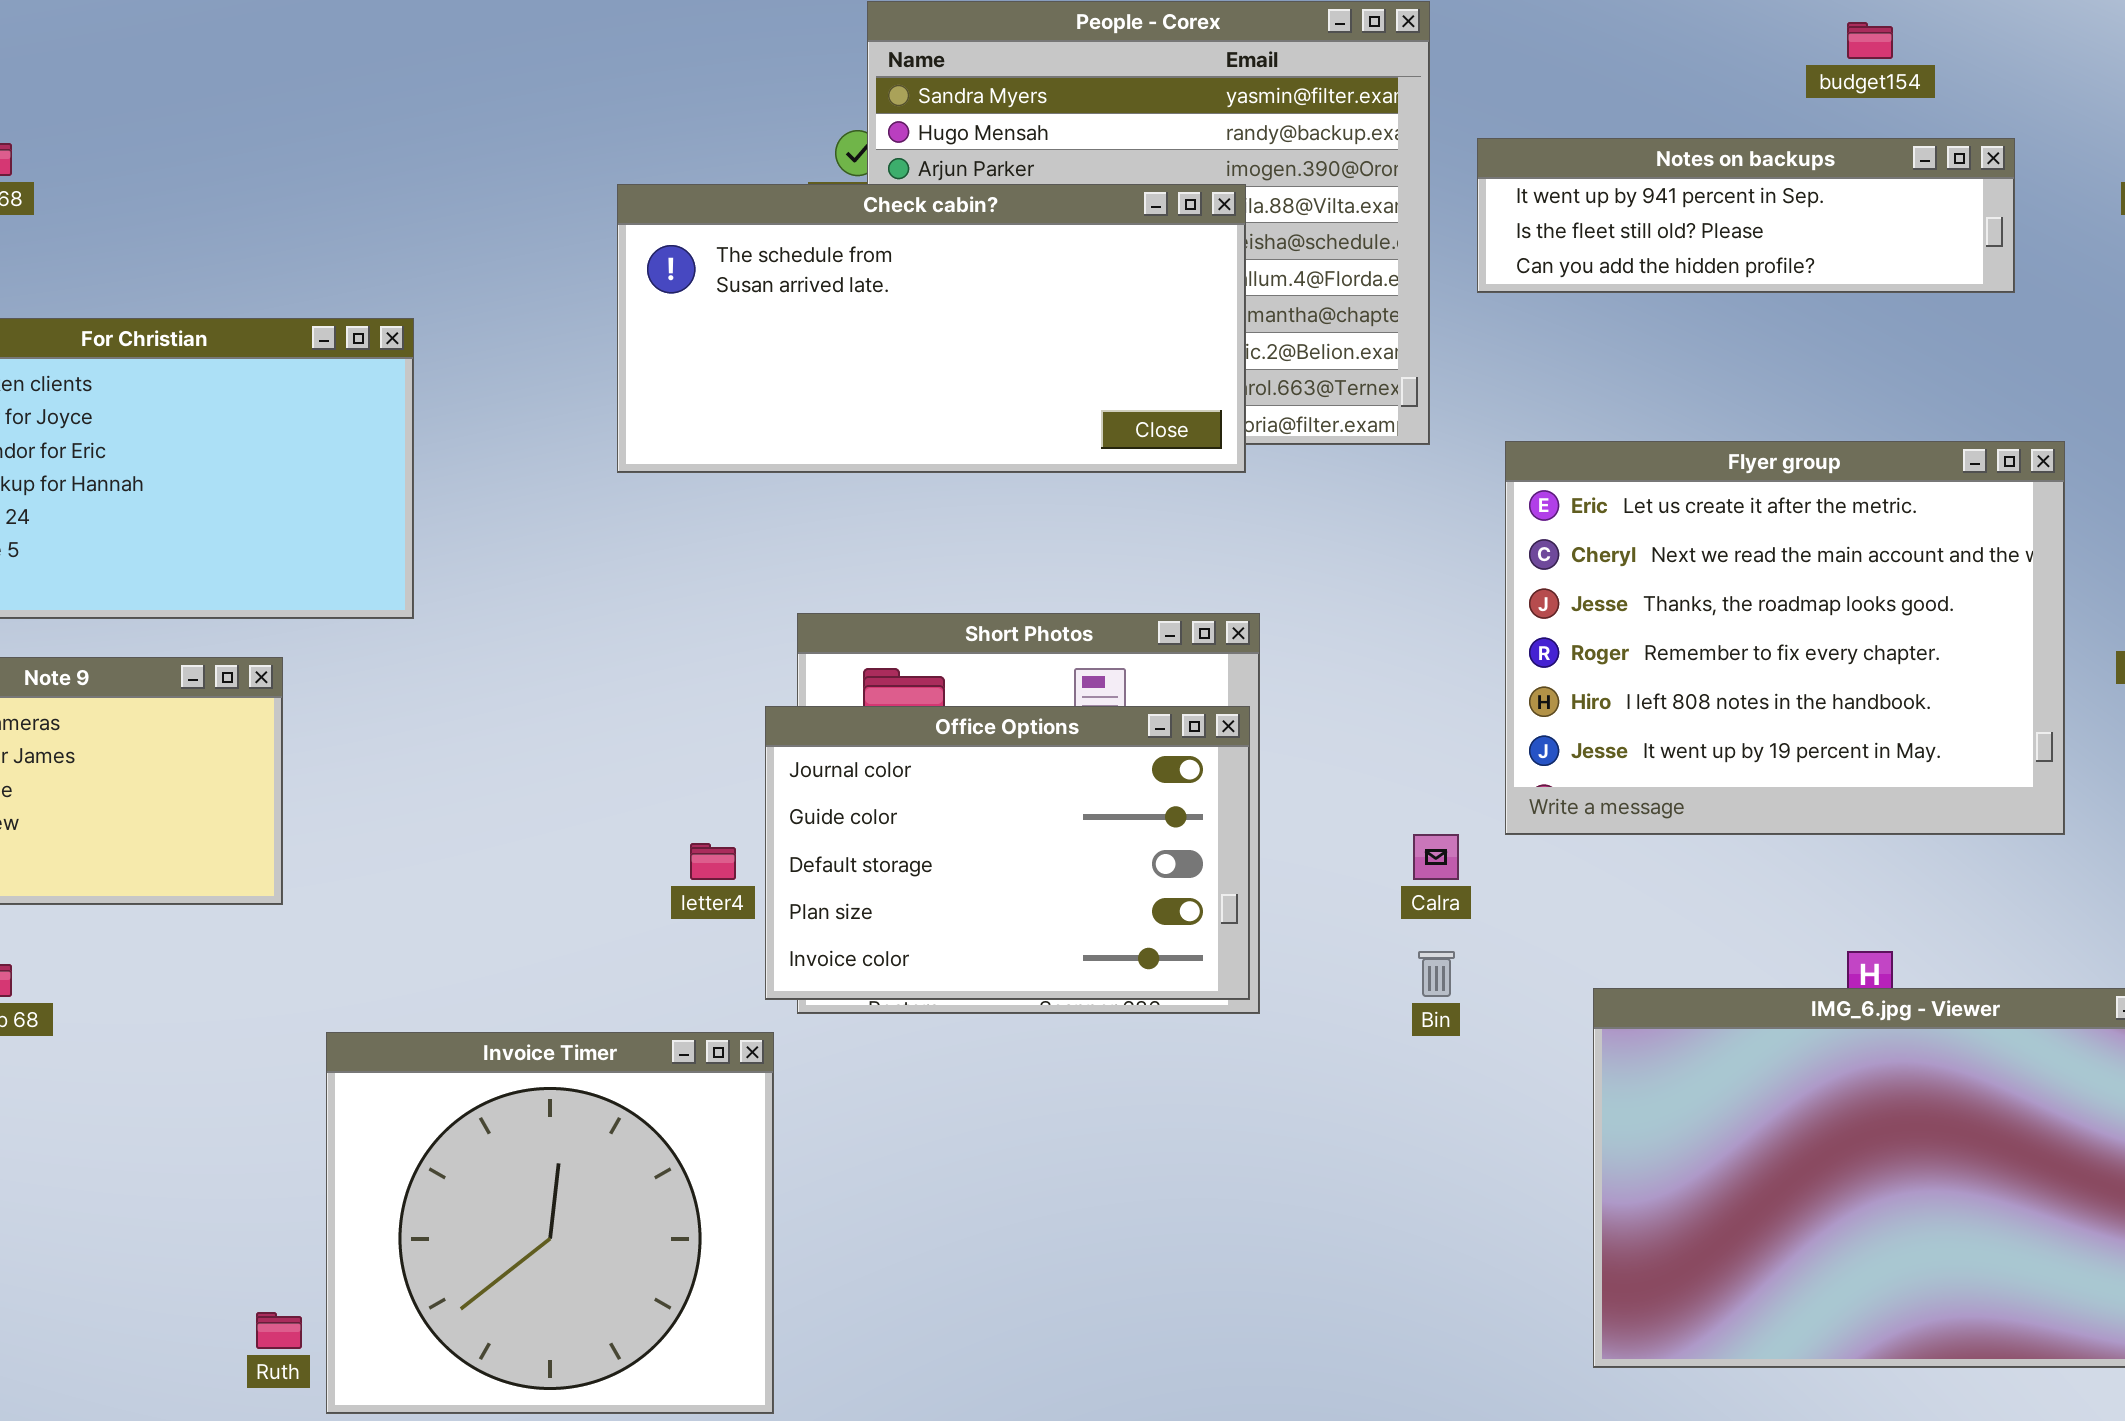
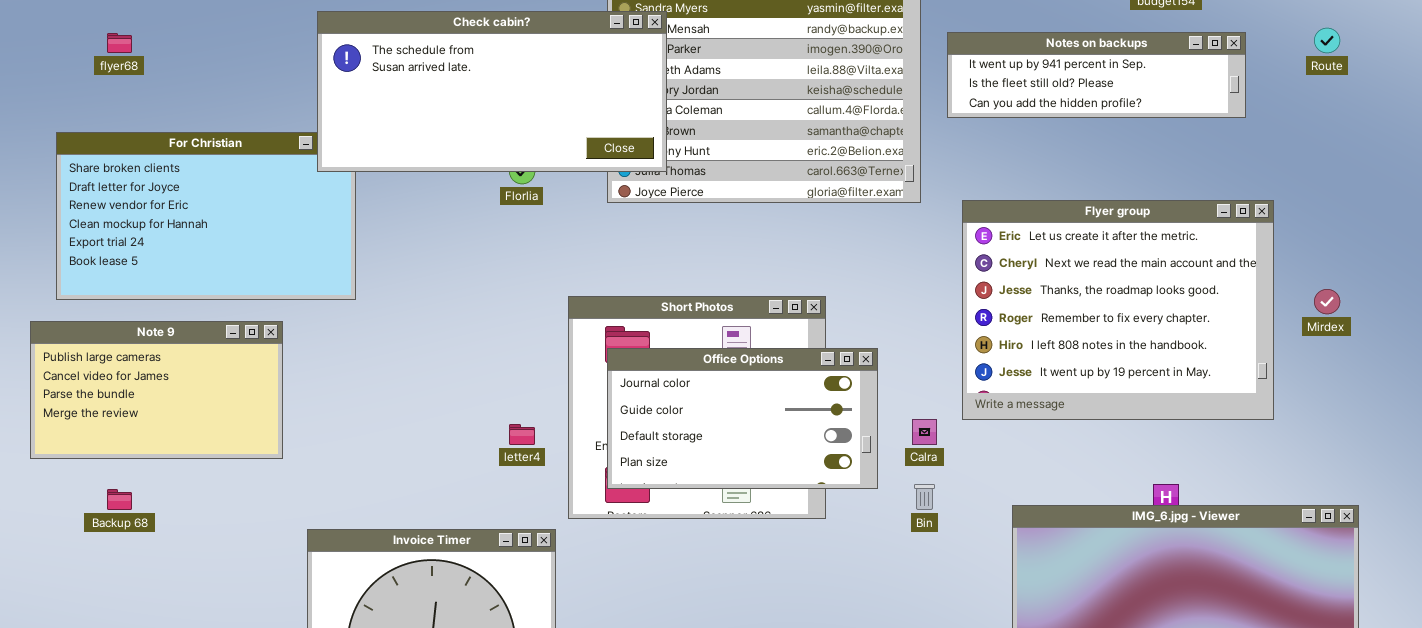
Check cabin?: [617,184,1246,473] -> [317,11,667,172], moved
Office Options: [765,706,1250,1000] -> [607,348,878,489], moved, resized

